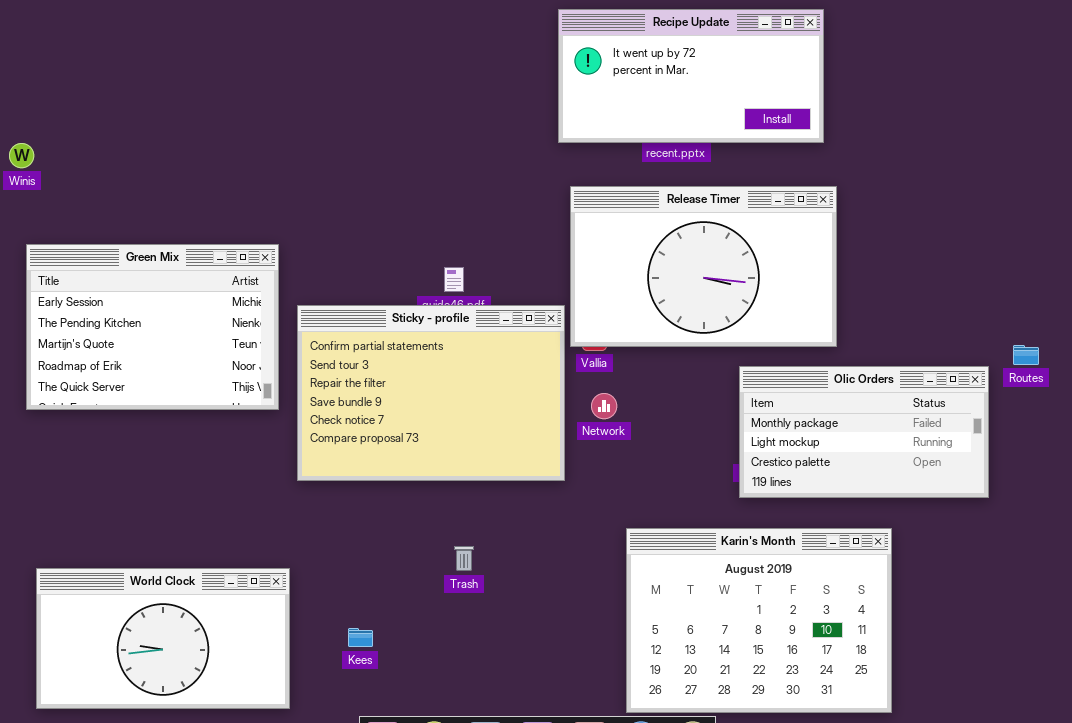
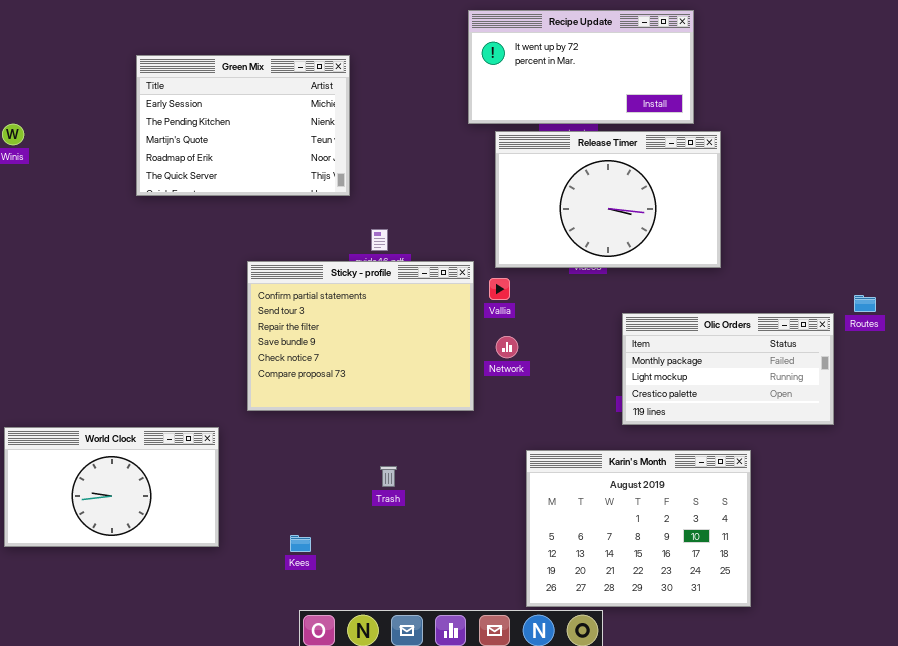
Release Timer: [570,186,837,347] -> [495,131,721,268], moved
Green Mix: [26,244,279,410] -> [136,55,350,196], moved
World Clock: [36,568,290,709] -> [4,427,219,547], moved

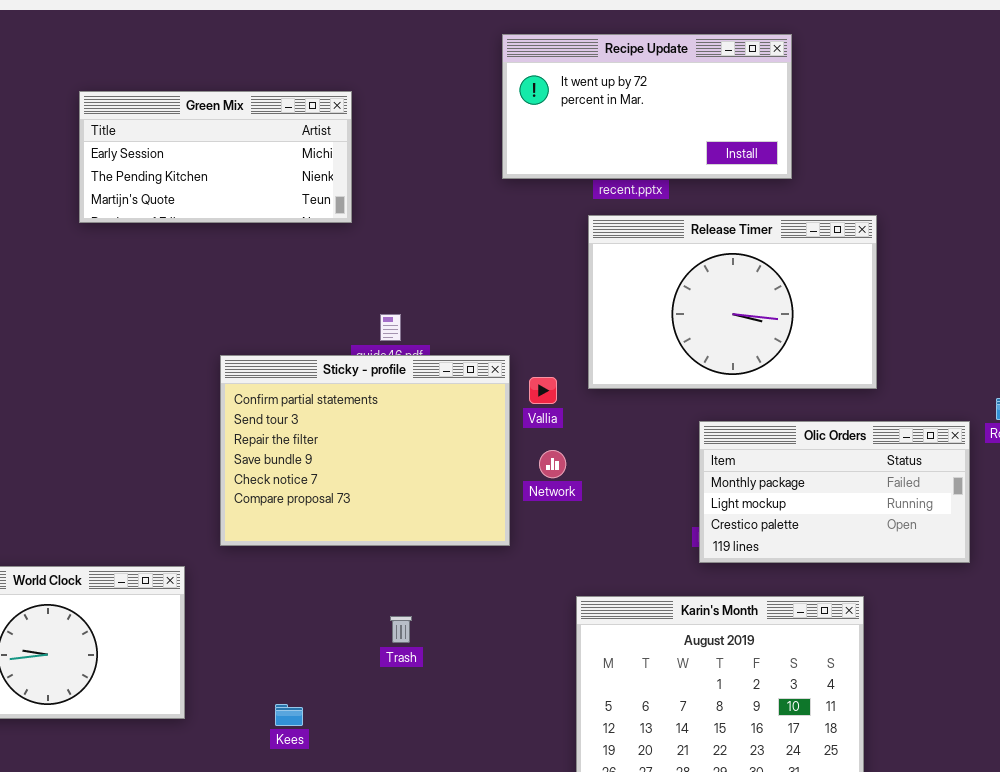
Green Mix: [136,55,350,196] -> [79,91,352,223], resized
Release Timer: [495,131,721,268] -> [588,215,877,389], moved

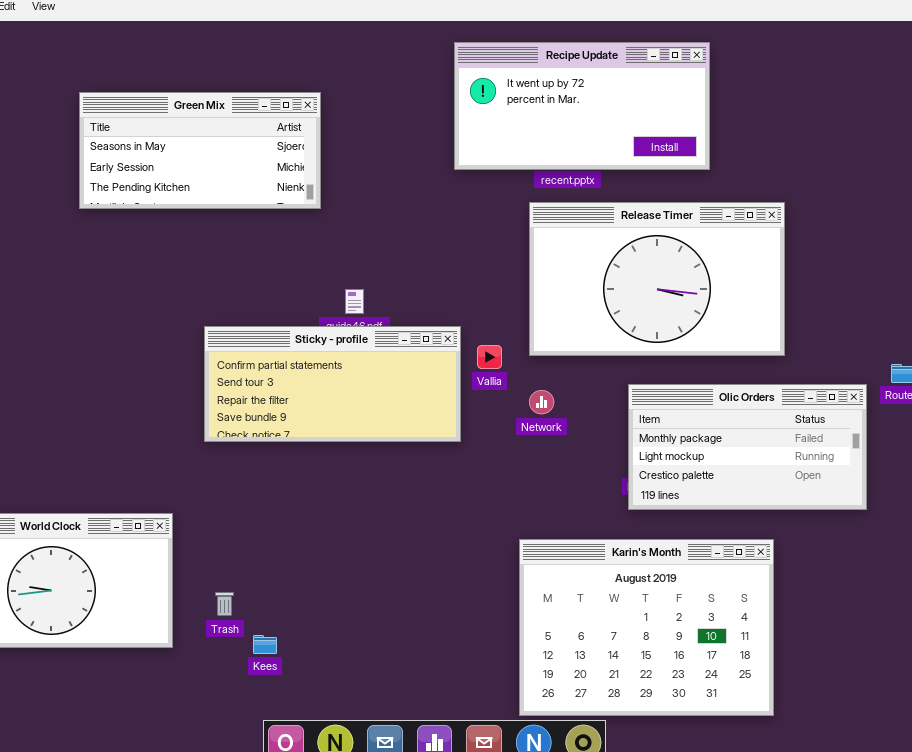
Green Mix: [79,91,352,223] -> [79,92,321,209], scrolled up 1 row
Sticky - profile: [220,355,510,546] -> [204,326,461,442], resized
Network: [539,450,566,478] -> [529,390,554,414], moved
Trash: [390,616,412,643] -> [215,592,234,616], moved

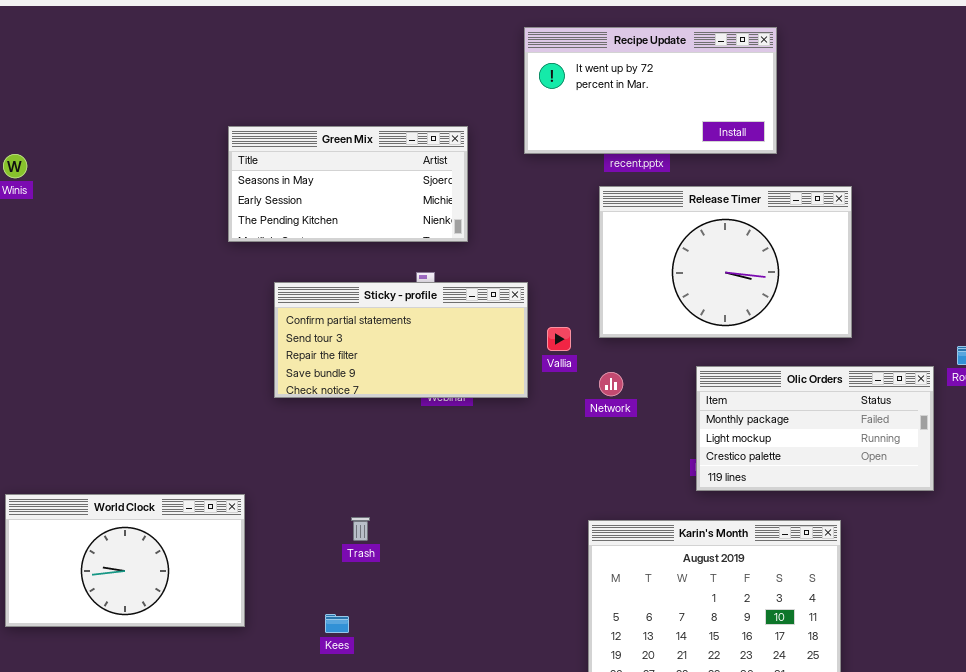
Green Mix: [79,92,321,209] -> [228,126,468,242], moved
Sticky - profile: [204,326,461,442] -> [274,282,528,398], moved
Trash: [215,592,234,616] -> [351,517,370,541], moved

